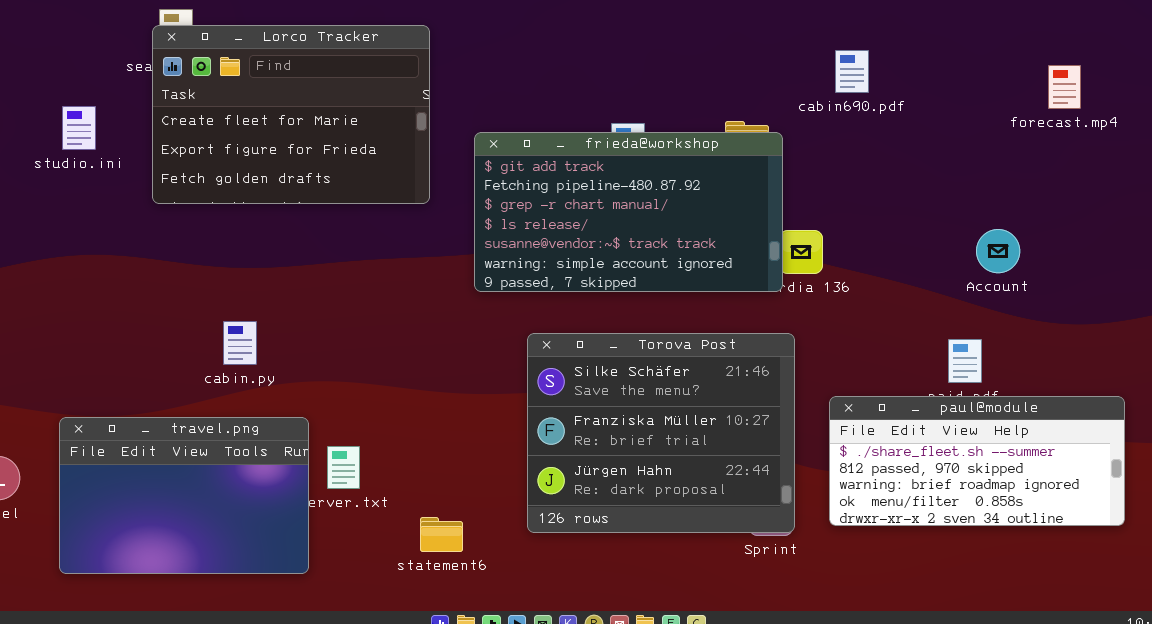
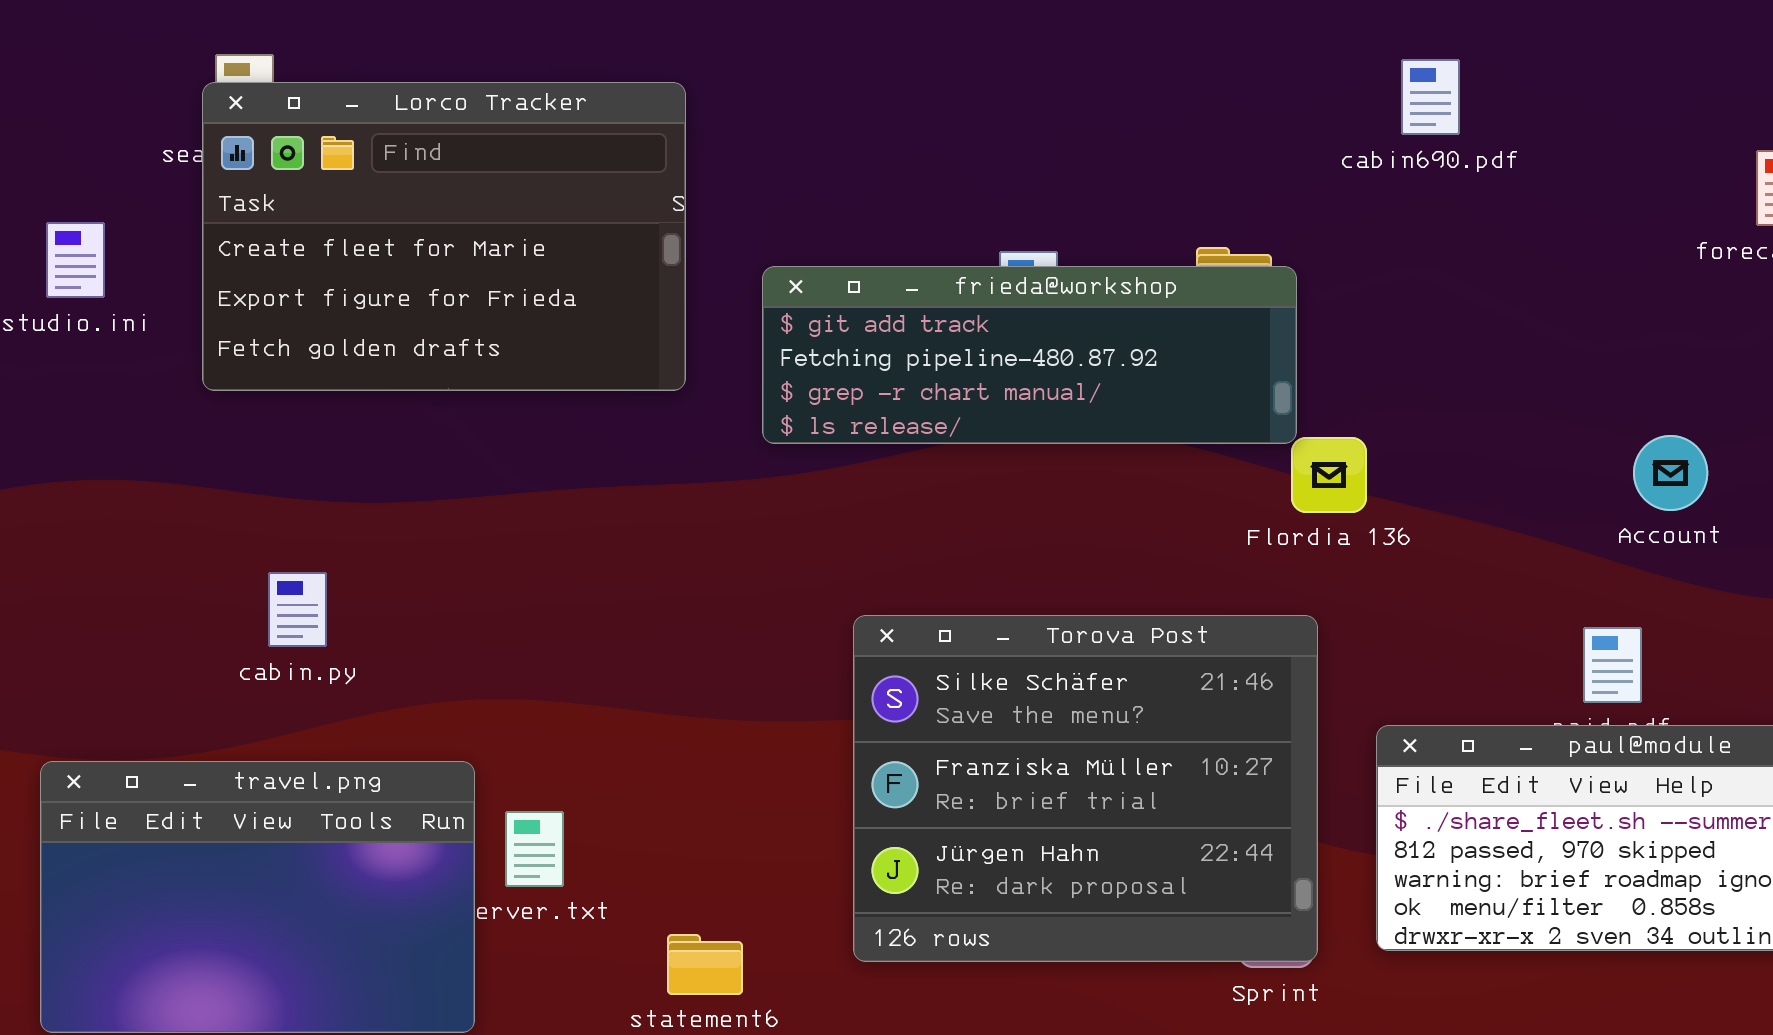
cabin690.pdf: [835,50,869,93] -> [1401,59,1460,135], moved
frieda@workshop: [474,132,783,292] -> [762,266,1297,444], resized
cabin.py: [223,321,257,365] -> [268,572,327,647], moved

